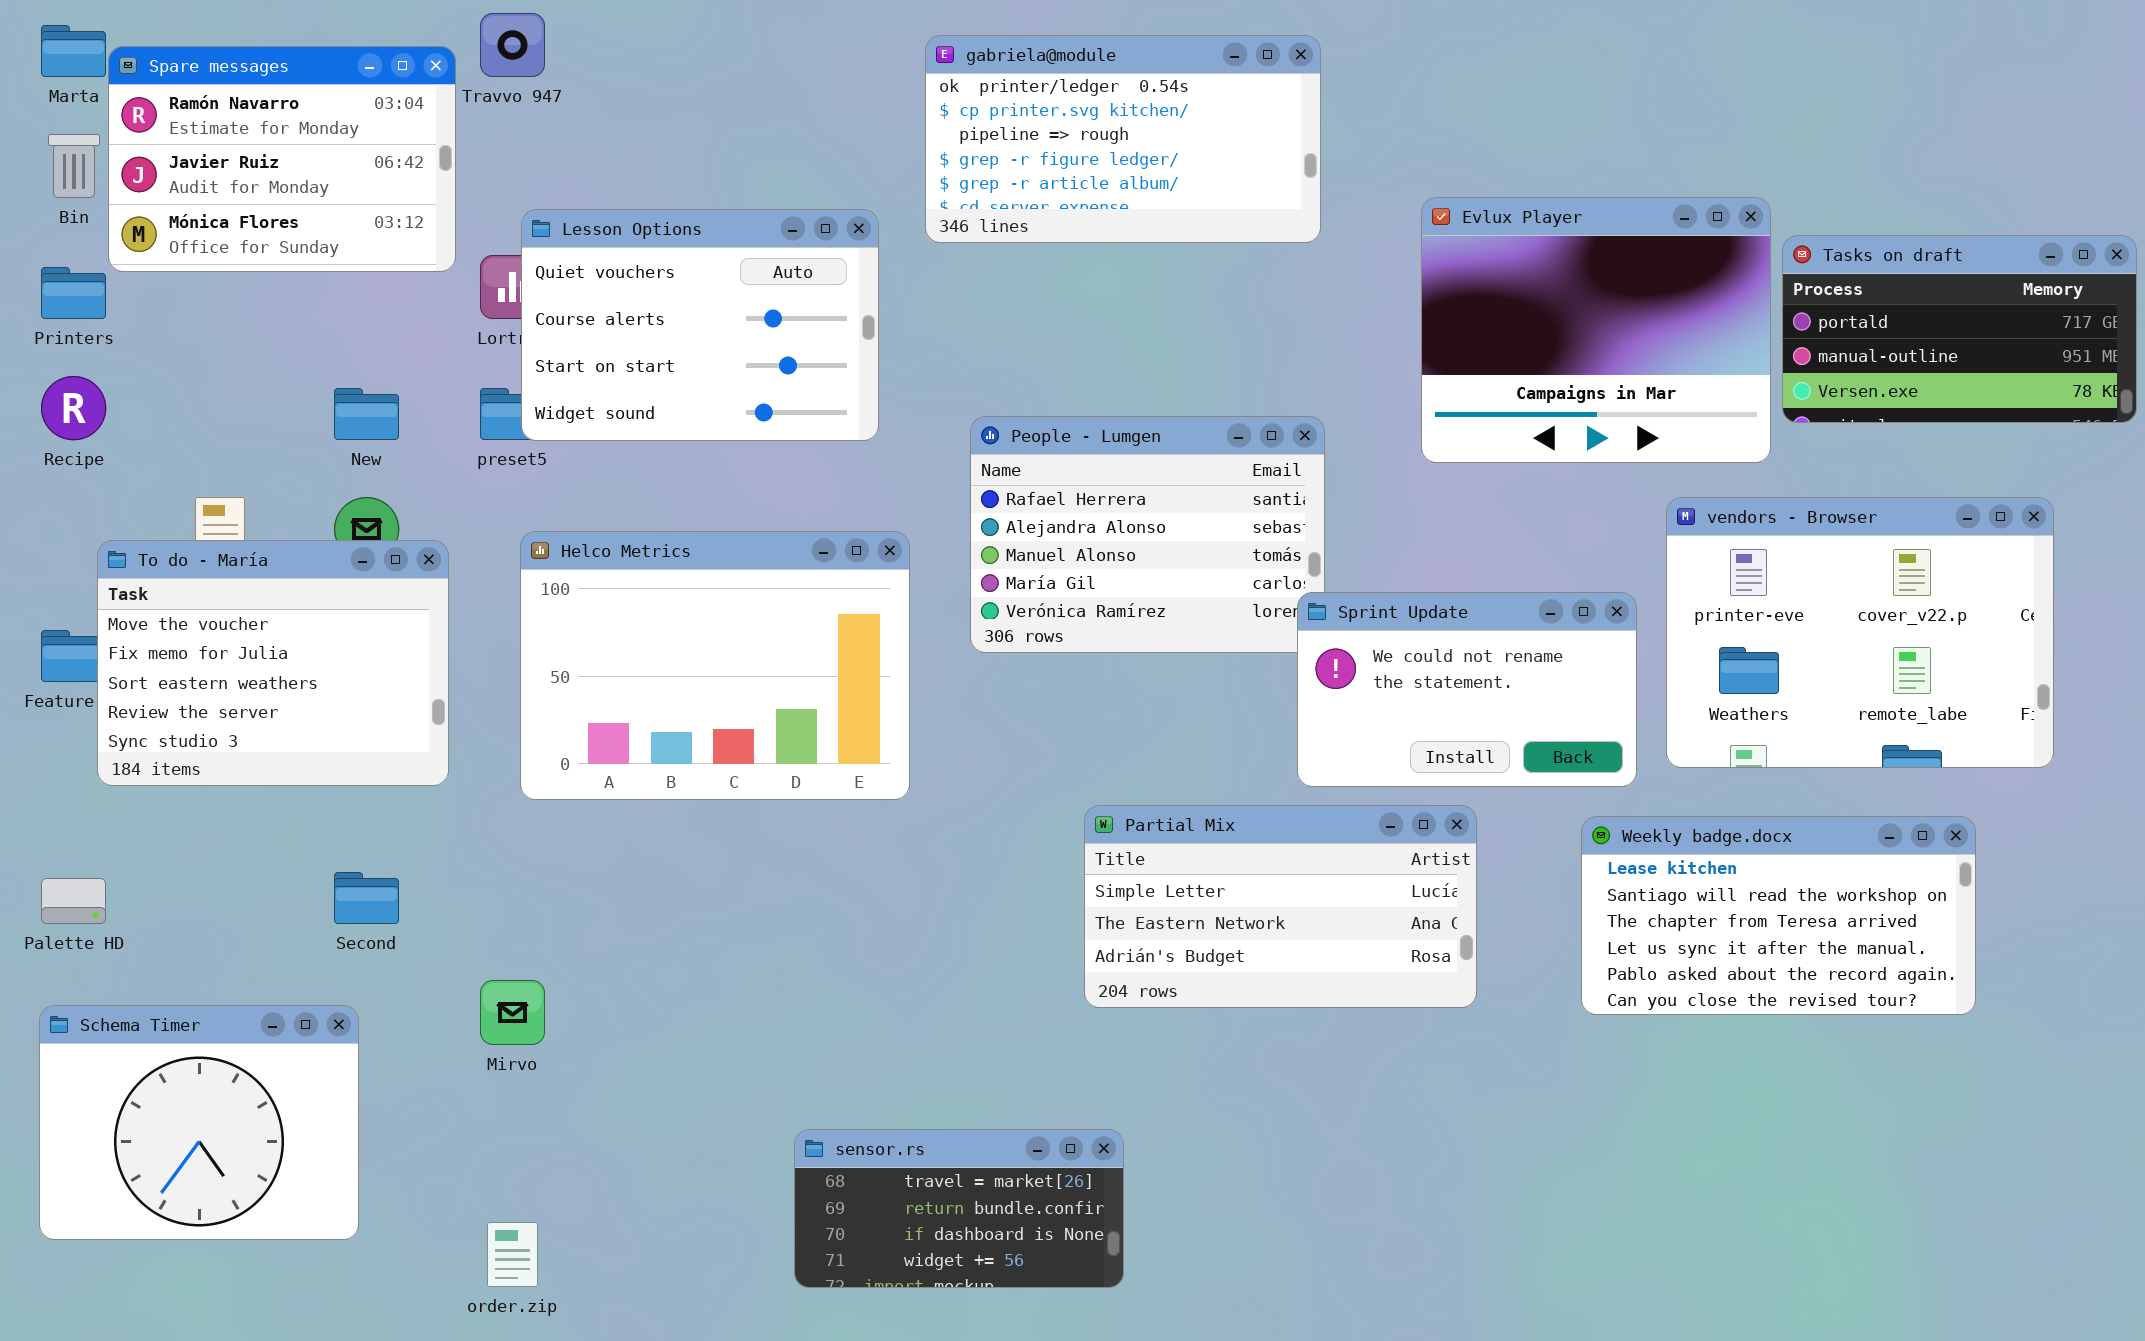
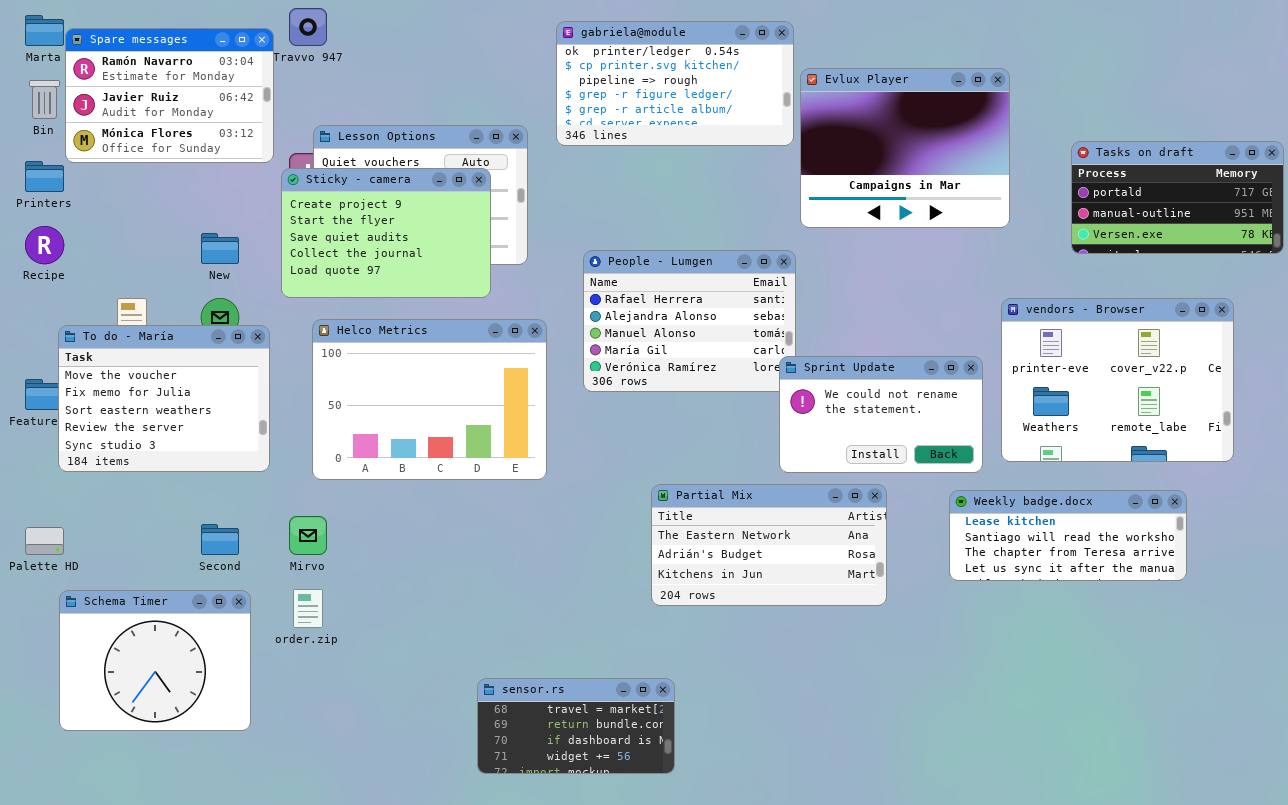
Evlux Player: [1421,197,1771,463] -> [800,68,1010,228], moved
Sticky - camera: none -> [281,168,491,298], opened
Partial Mix: [1084,805,1477,1008] -> [651,484,887,606], scrolled down 1 row
Weekly badge.docx: [1581,816,1976,1015] -> [949,490,1187,581], resized
Mirvo: [480,980,545,1045] -> [289,516,327,555], moved
Schema Timer: [39,1005,359,1240] -> [59,590,251,731], moved
order.zip: [487,1222,538,1287] -> [293,589,323,628], moved

